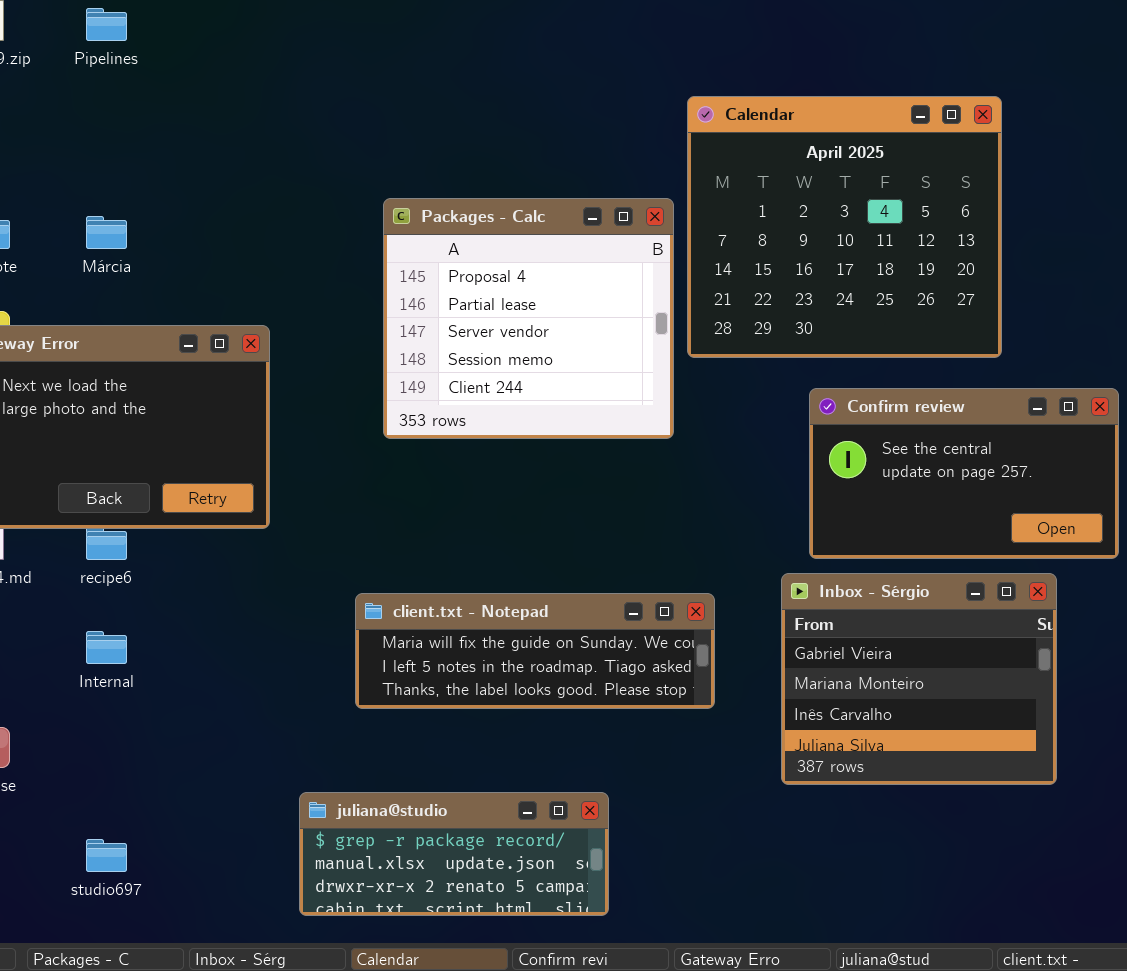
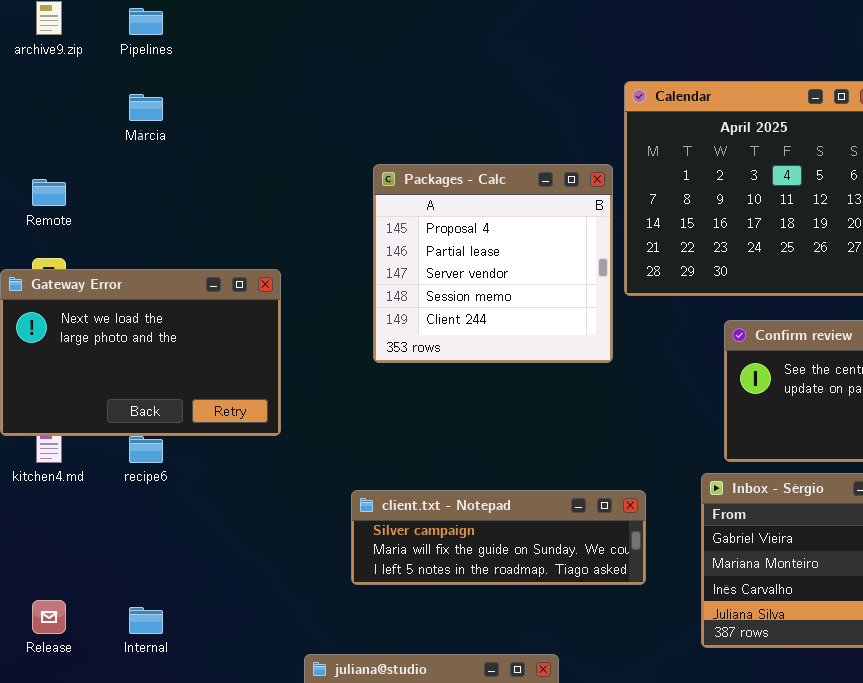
Márcia: [86,216,127,249] -> [129,94,163,121], moved
client.txt - Notepad: [355,593,715,709] -> [351,490,646,585], scrolled up 1 row
Internal: [86,631,127,664] -> [129,607,163,634], moved

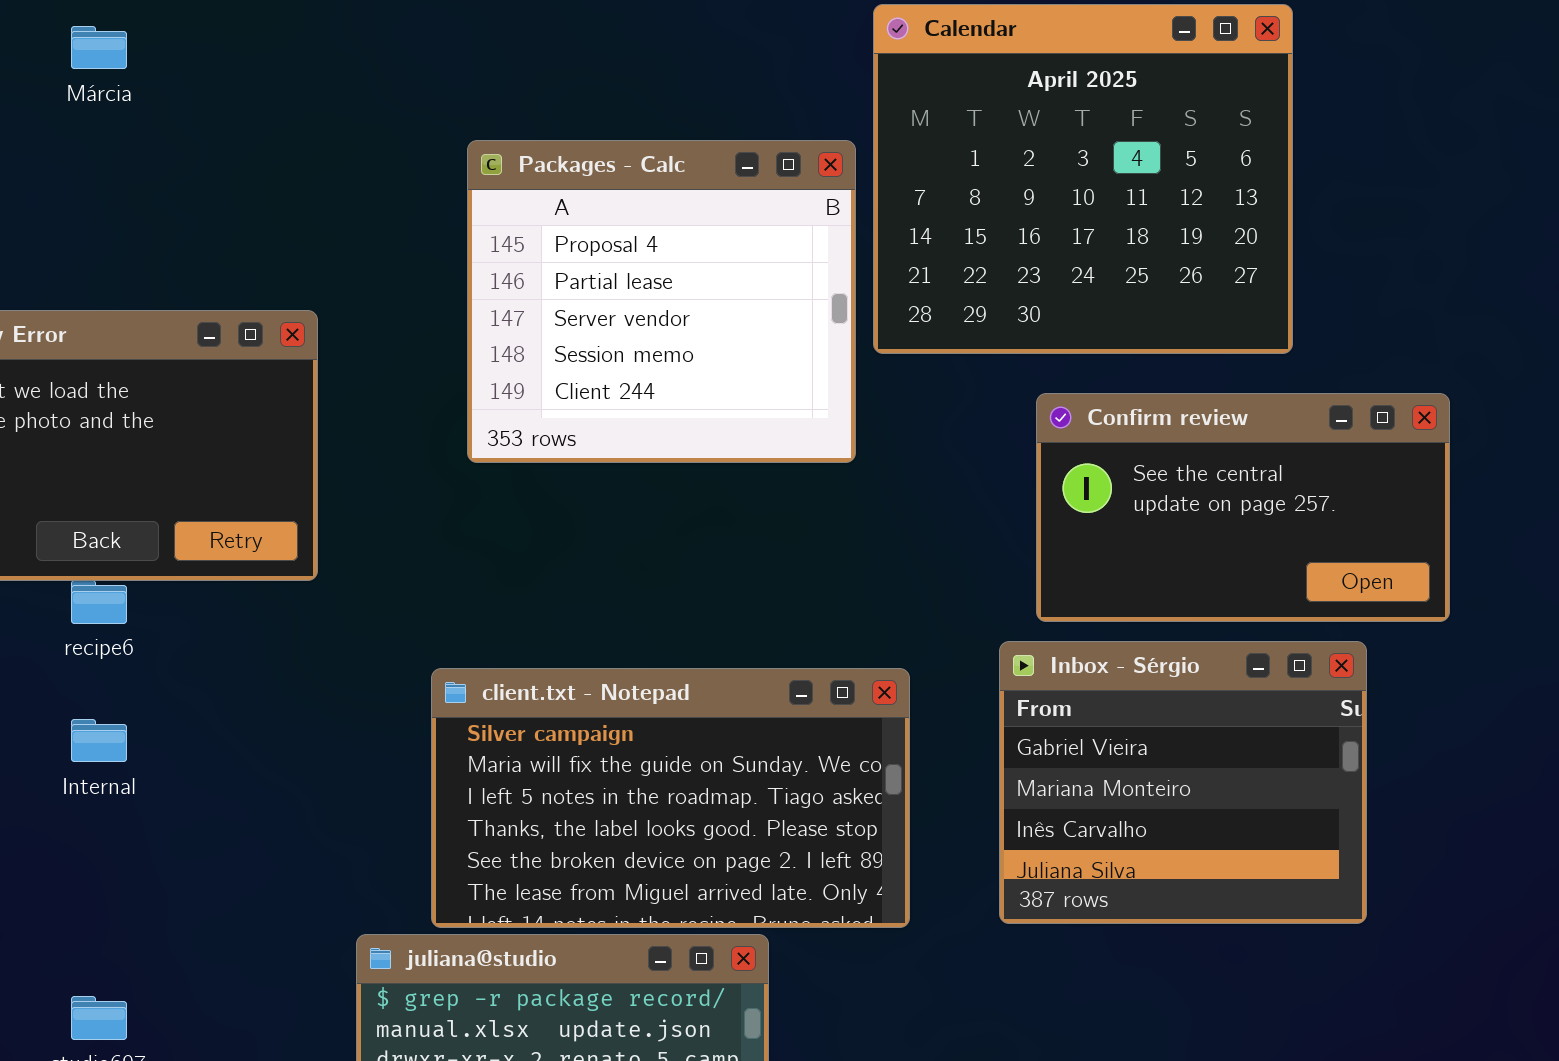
client.txt - Notepad: [351,490,646,585] -> [431,668,910,928], resized
Internal: [129,607,163,634] -> [71,719,127,762], moved

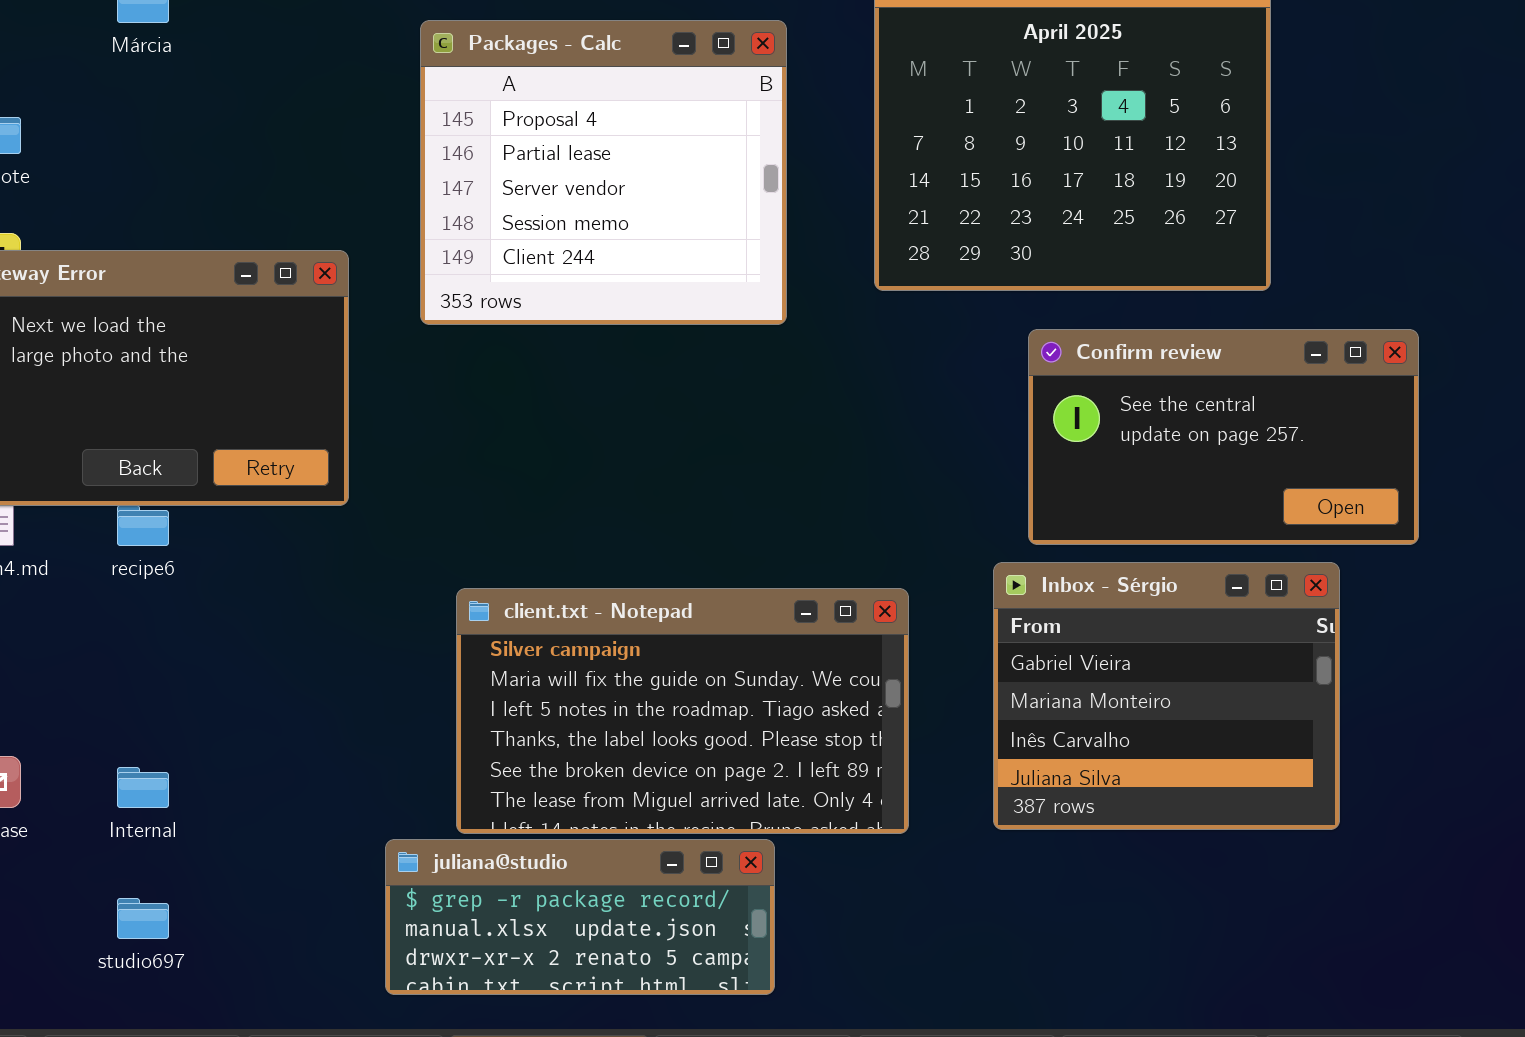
Packages - Calc: [467,140,856,463] -> [420,20,787,325], moved
Internal: [71,719,127,762] -> [117,767,169,808], moved

